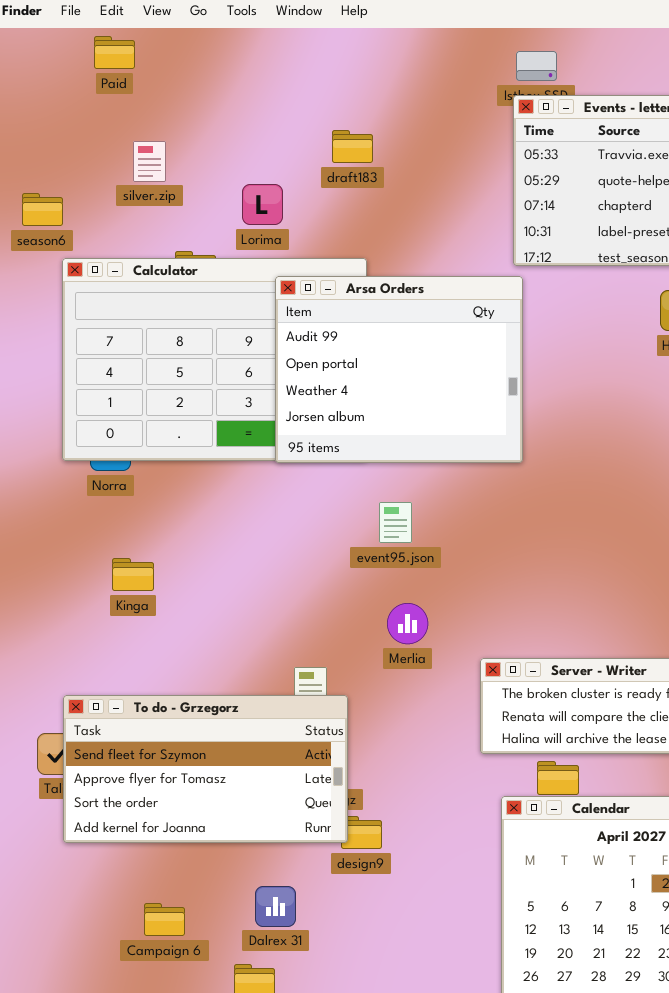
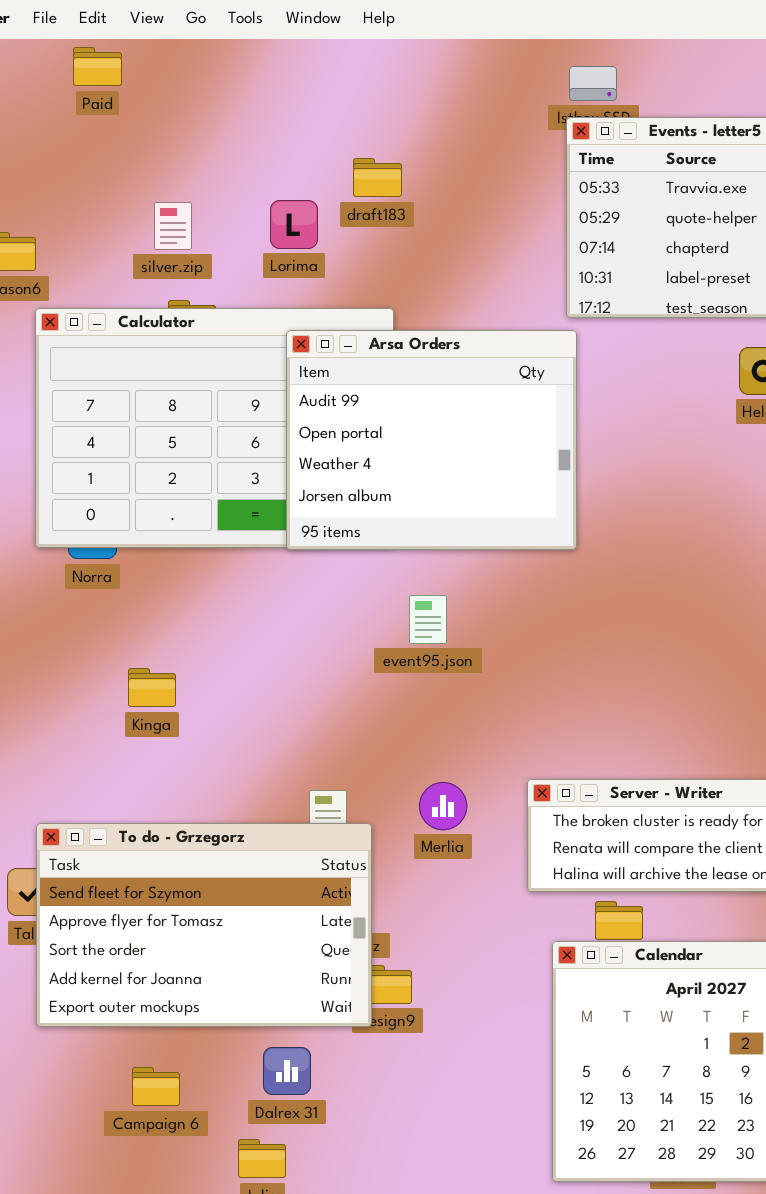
silver.zip: [133,141,166,182] -> [154,202,192,250], moved
Lorima: [242,184,283,225] -> [270,200,318,249], moved
Kinga: [112,558,154,591] -> [128,668,176,707], moved
Merlia: [387,603,428,644] -> [419,782,467,830], moved
To do - Grzegorz: [63,695,348,843] -> [36,823,372,1027], resized

